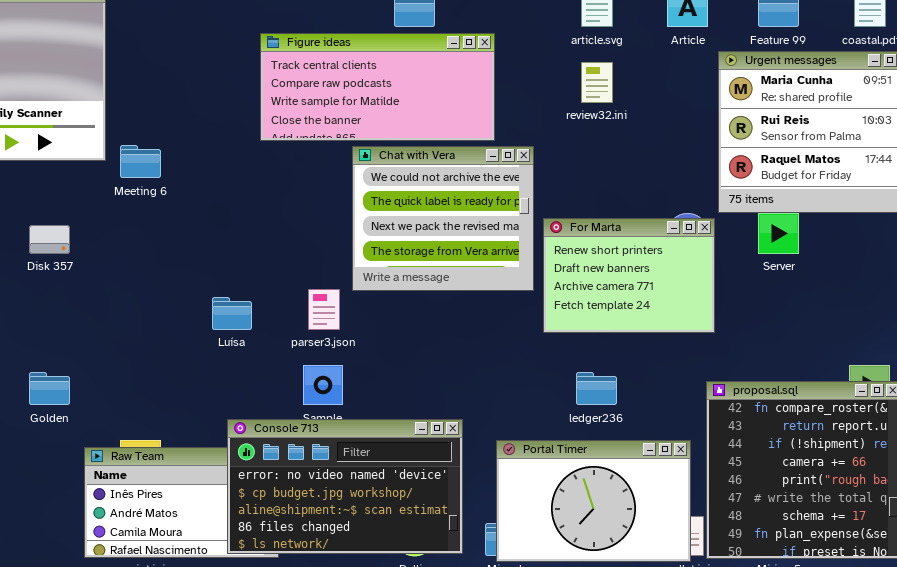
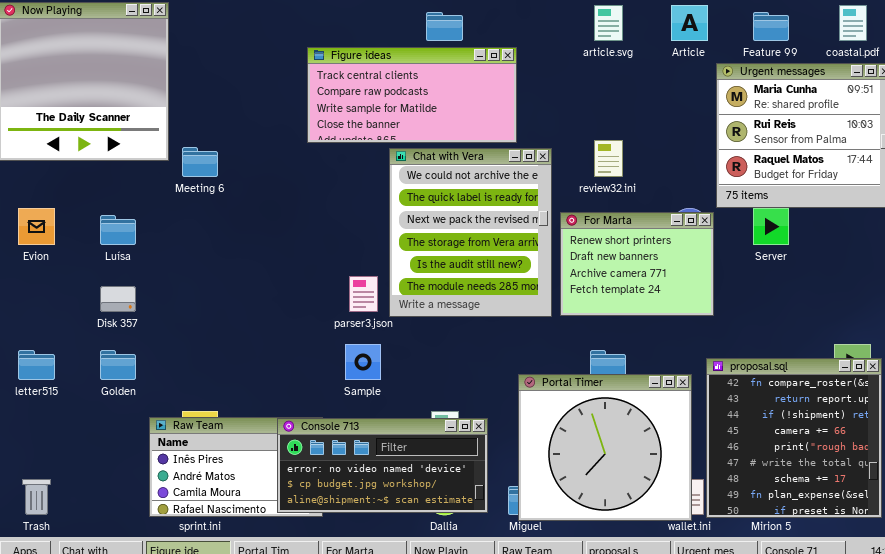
review32.ini: [581,62,613,103] -> [594,140,623,177], moved
Chat with Vera: [352,146,534,291] -> [389,148,552,317], resized
Disk 357: [29,225,70,254] -> [100,286,136,312], moved
Luísa: [212,297,252,330] -> [100,215,136,245], moved
Console 713: [227,419,463,554] -> [277,418,488,513], resized
Portal Timer: [496,440,691,562] -> [518,374,692,521], resized

